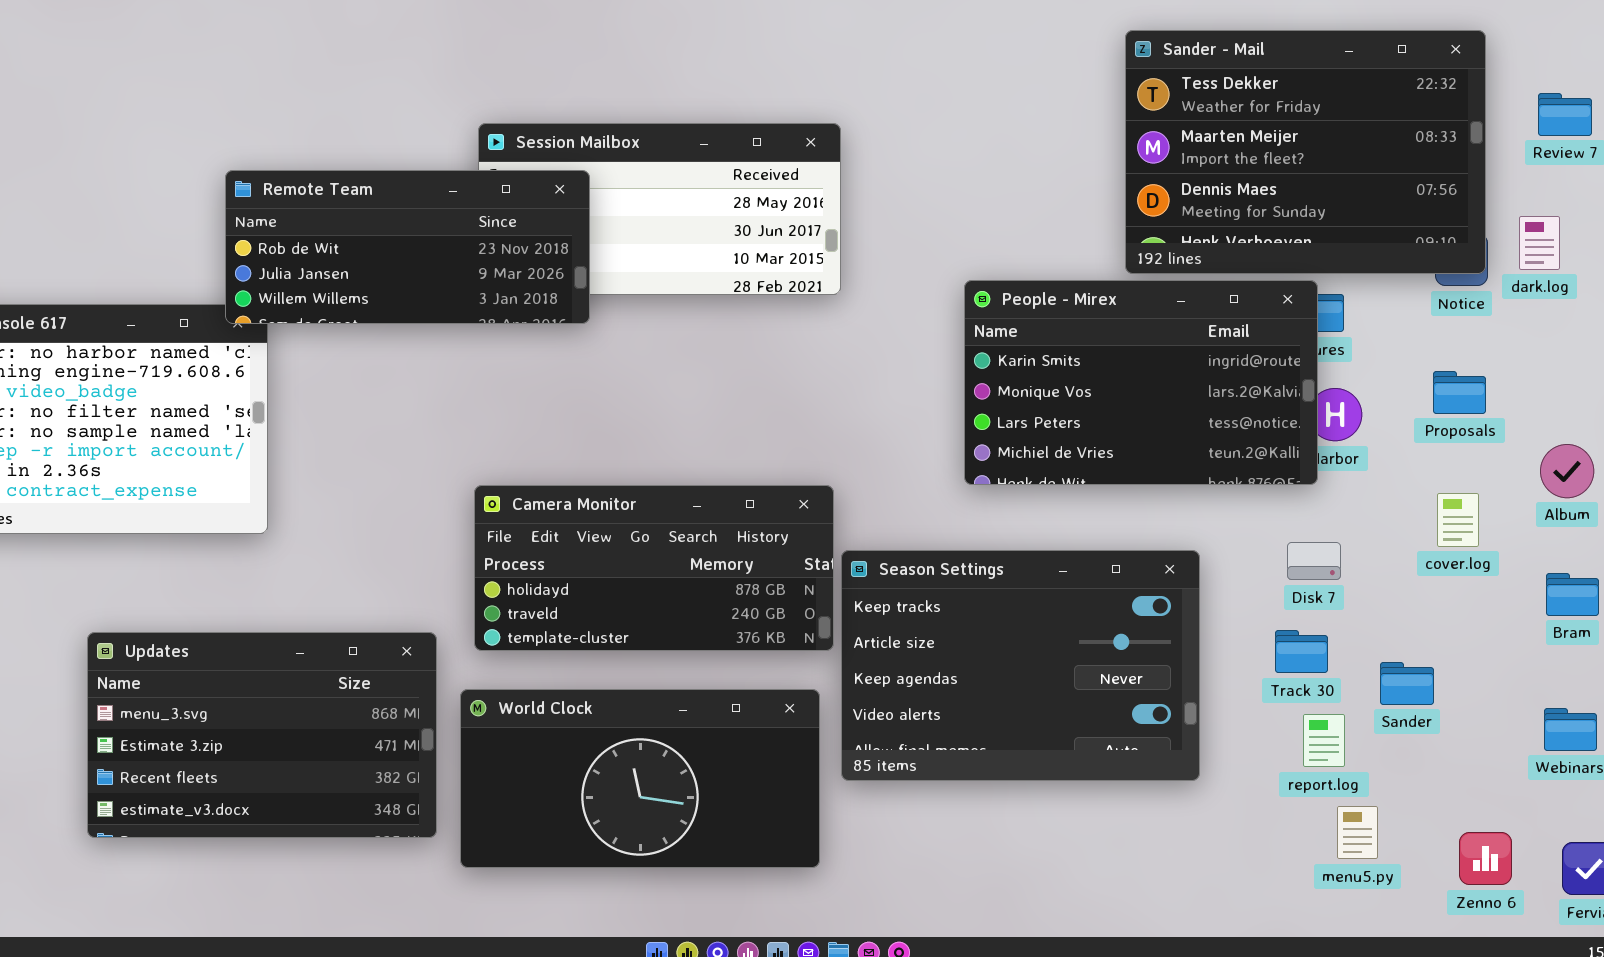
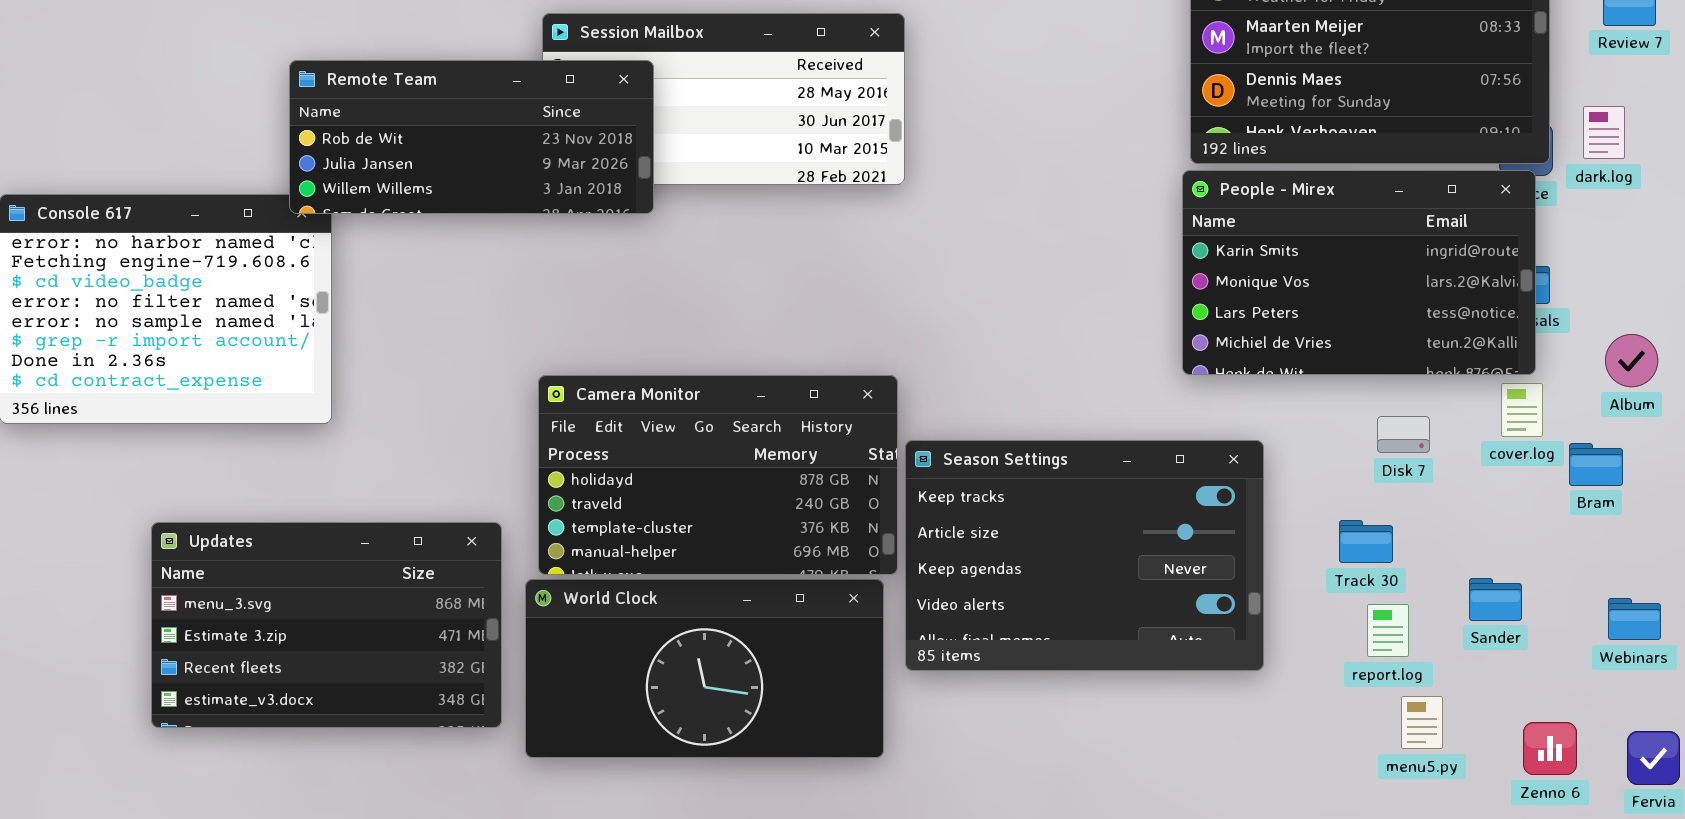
People - Mirex: [964,280,1318,485] -> [1182,170,1536,375], moved
Camera Monitor: [474,485,834,651] -> [538,375,898,575], resized
Disk 7: [1287,542,1341,580] -> [1377,416,1430,453], moved
Bram: [1546,573,1599,616] -> [1569,443,1623,486], moved
Sander: [1380,662,1434,705] -> [1469,578,1522,621], moved

